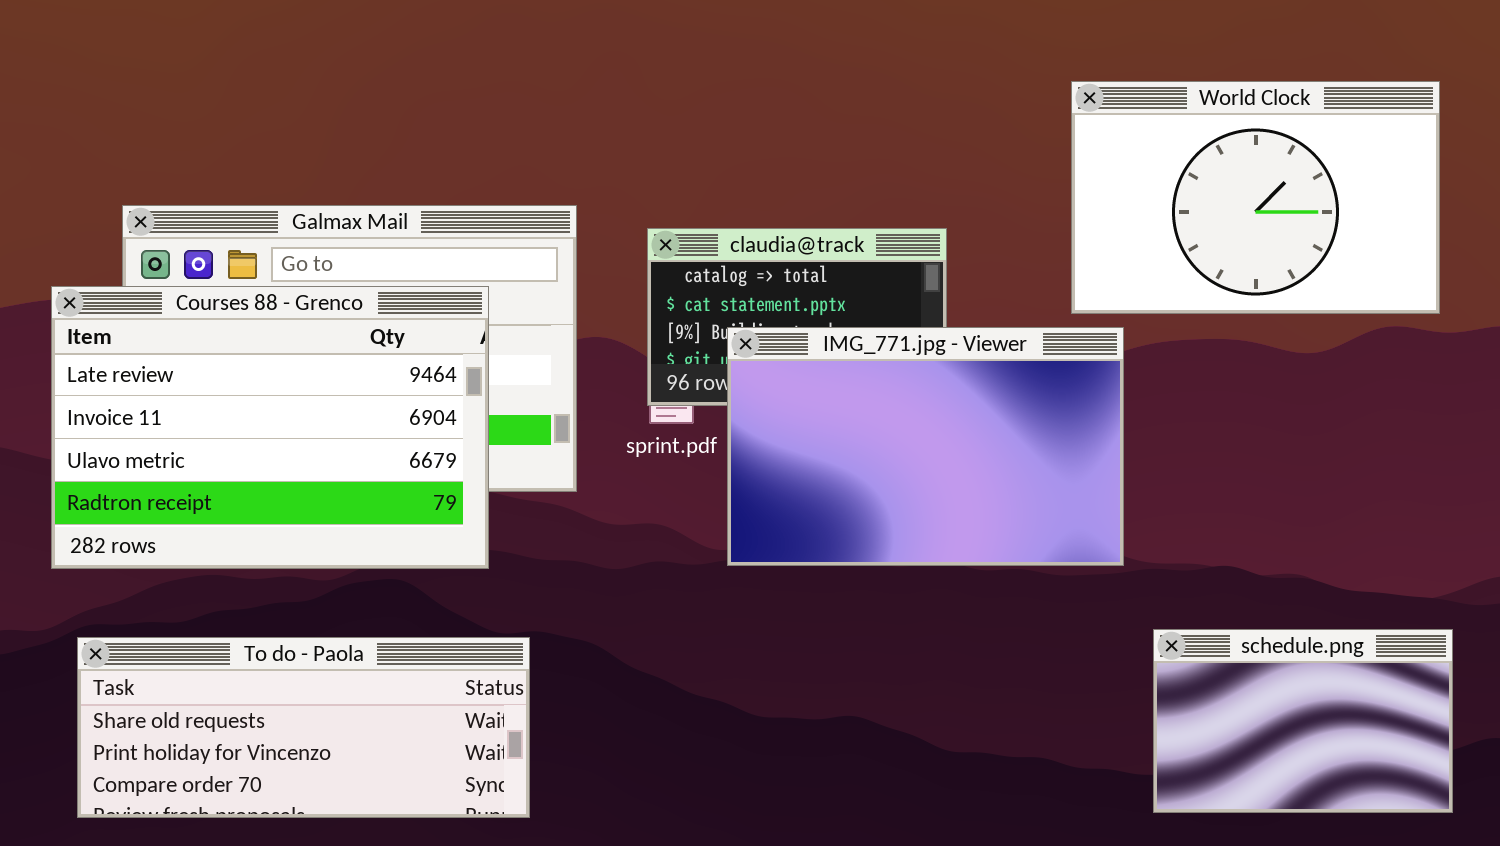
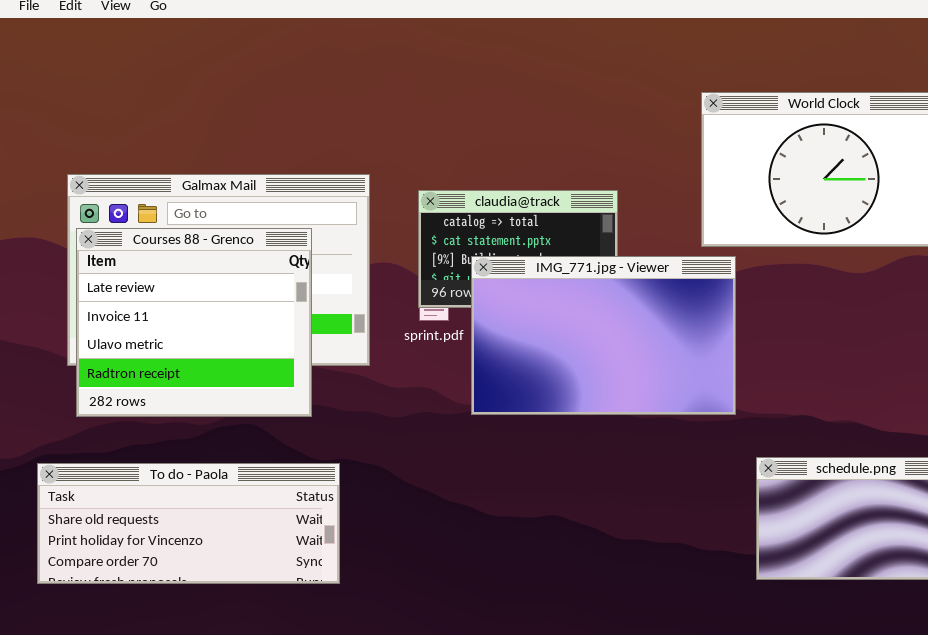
Courses 88 - Grenco: [51,286,489,569] -> [76,228,312,417], resized

